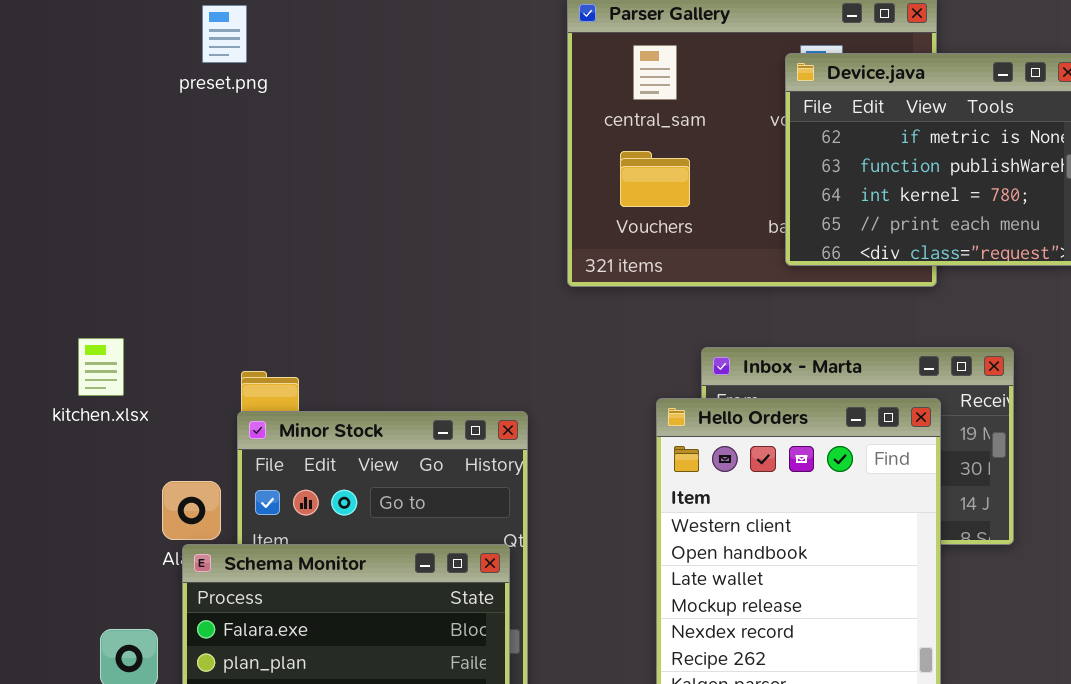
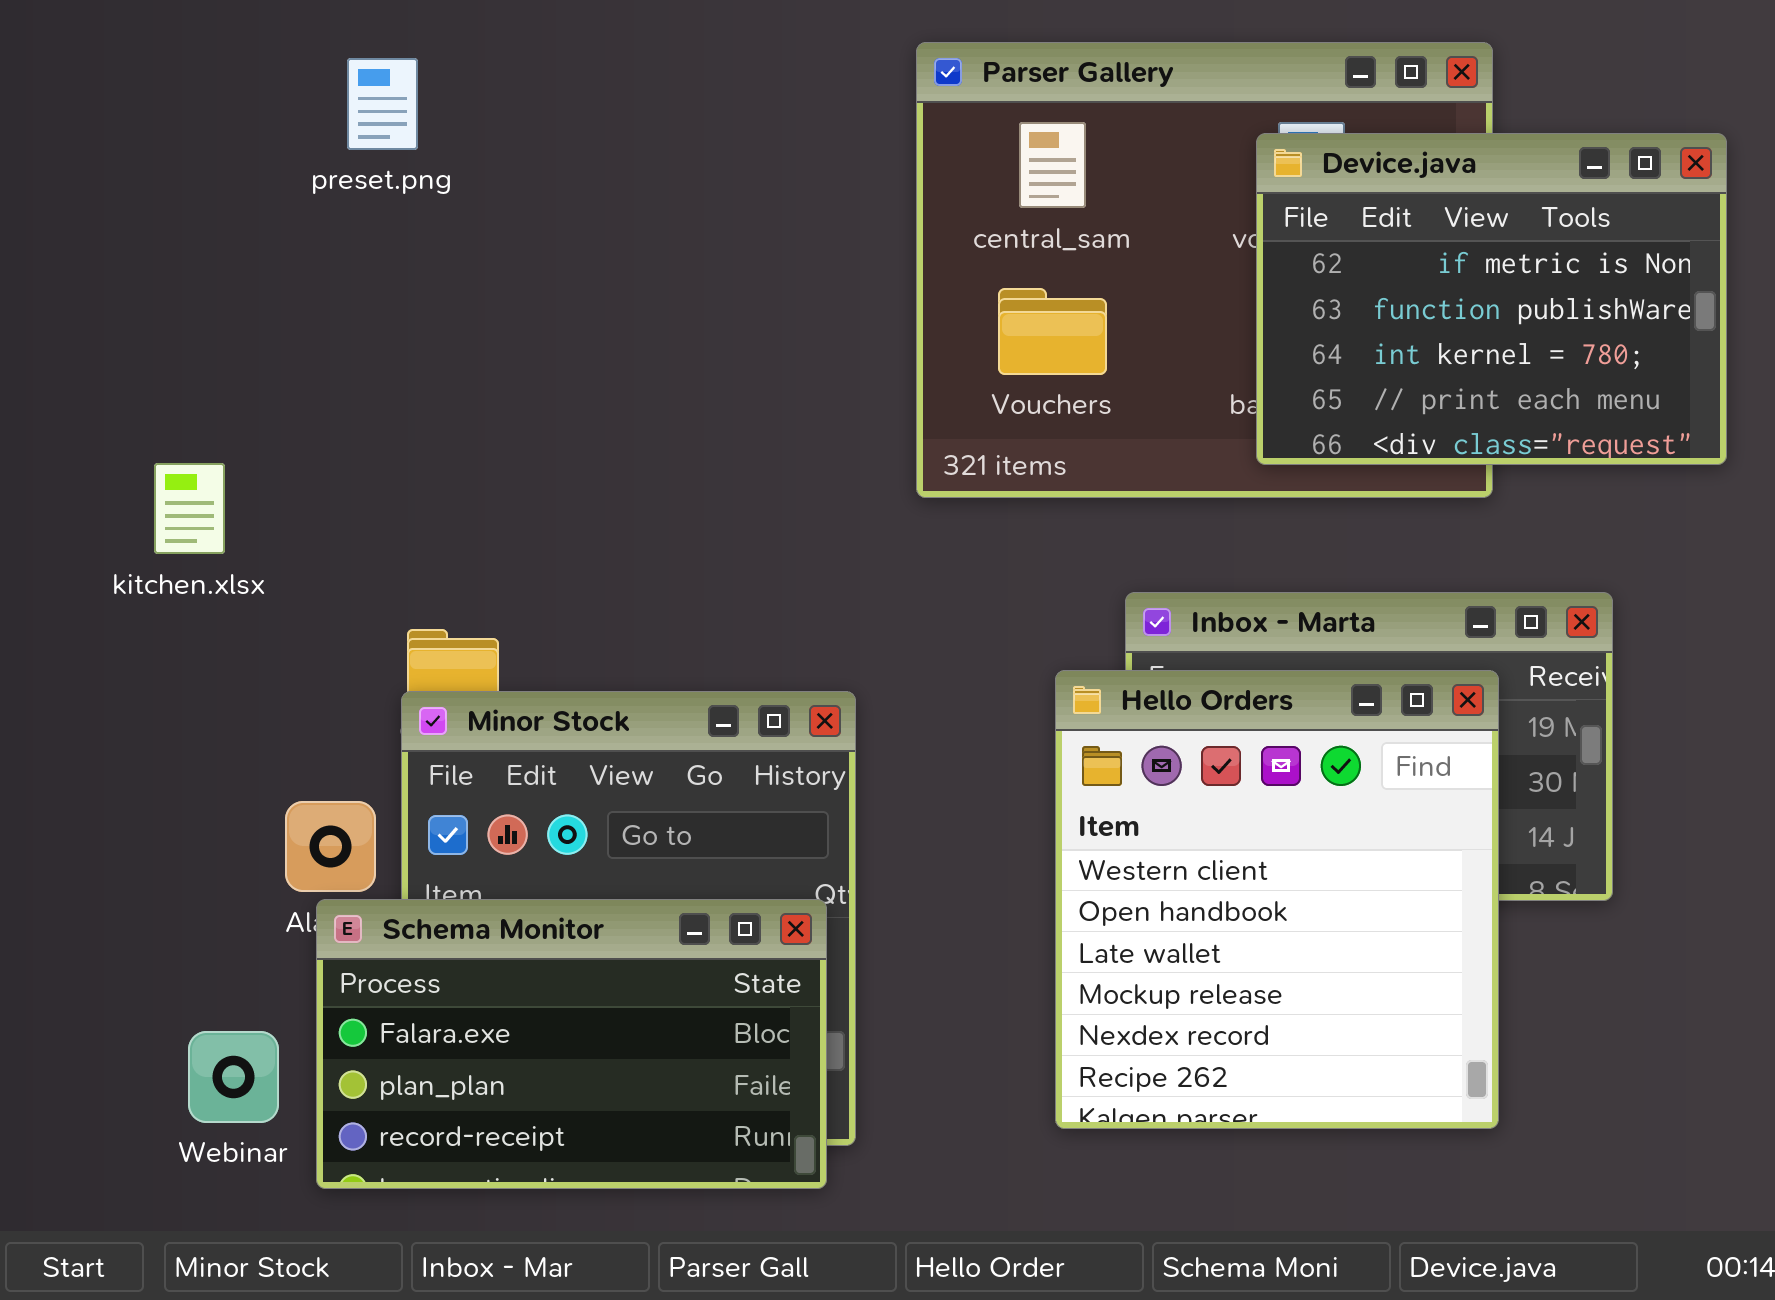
kitchen.xlsx: [78,338,124,396] -> [154,463,225,554], moved

